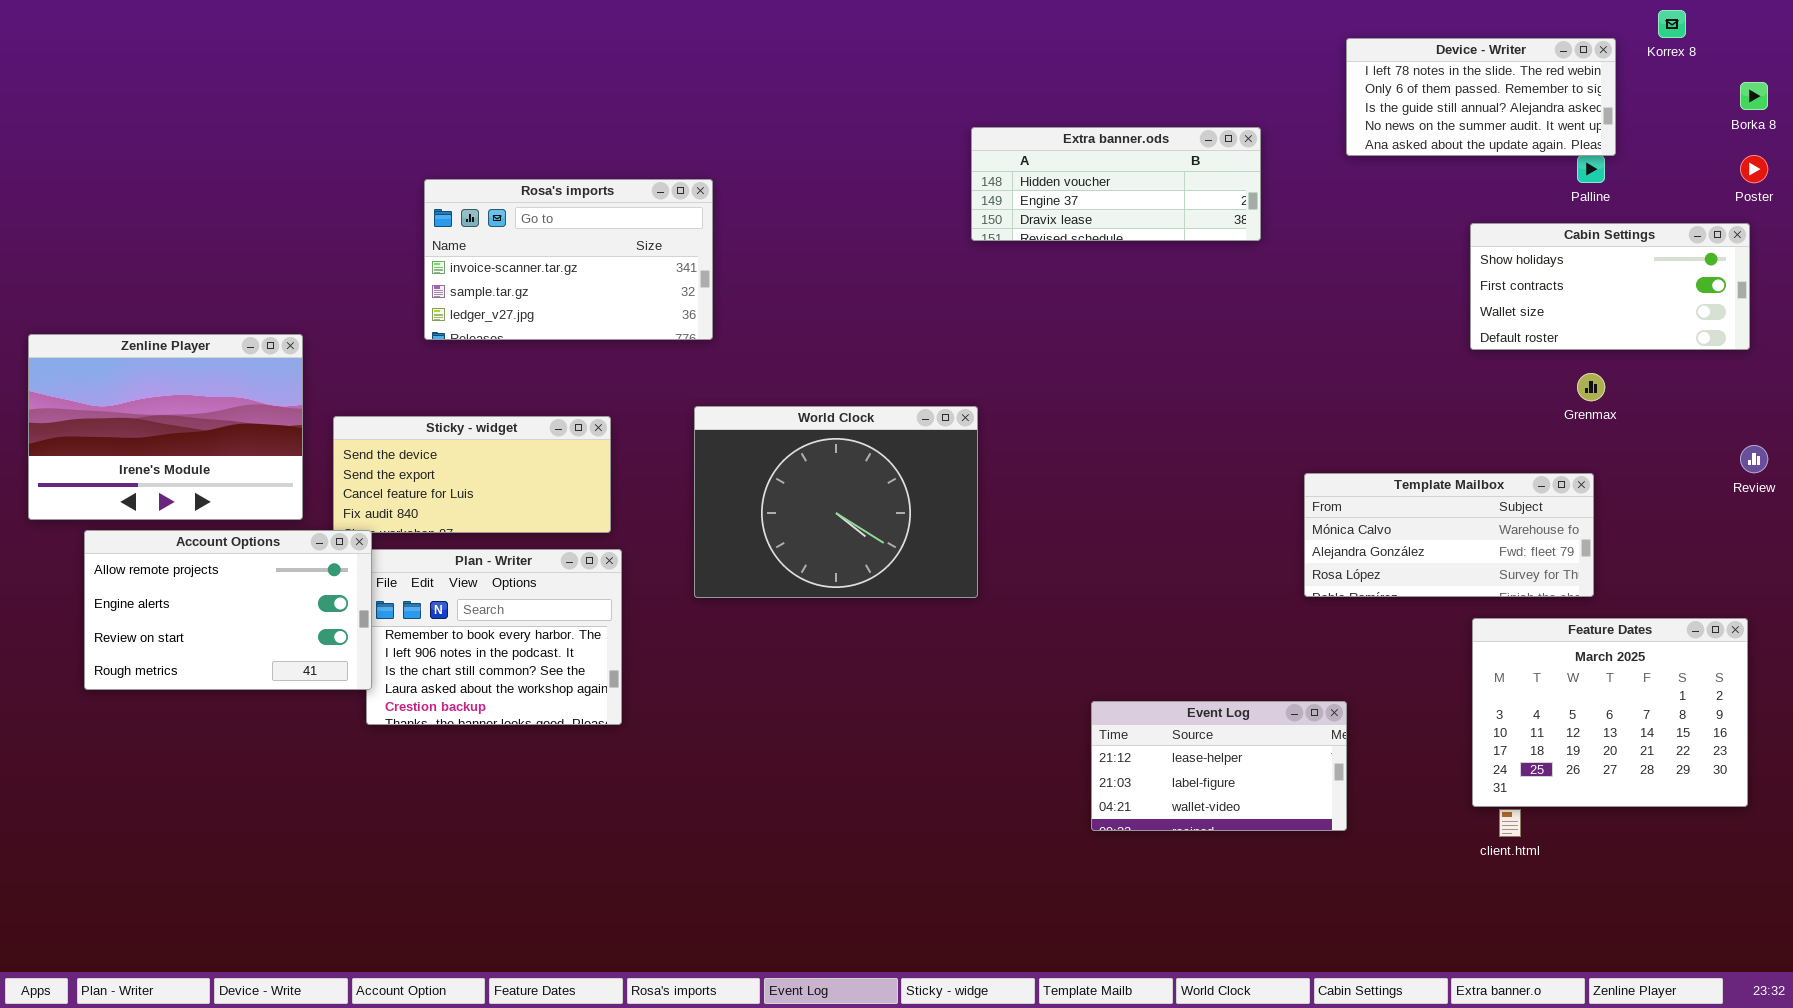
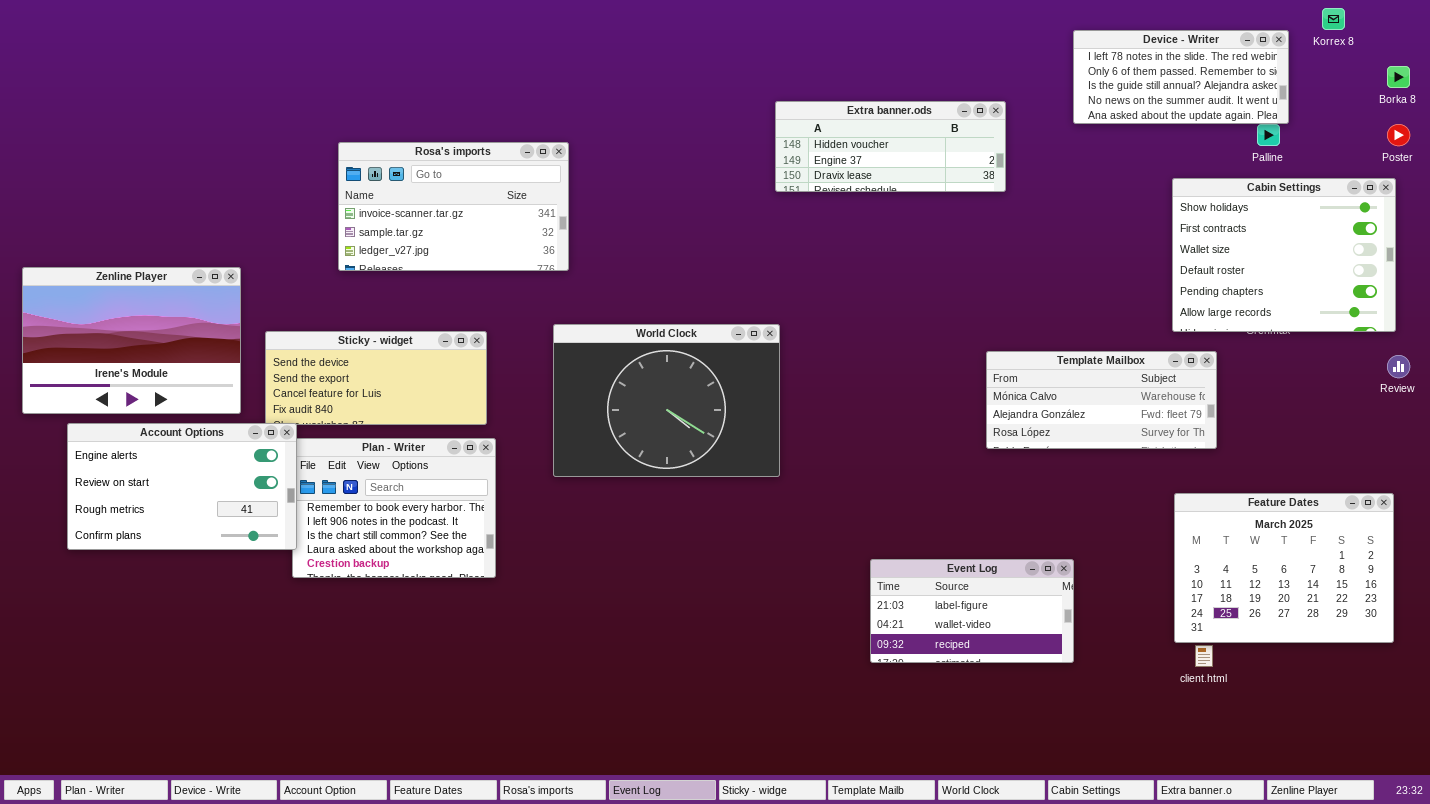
Cabin Settings: [1470,223,1750,350] -> [1172,178,1396,332], resized
Template Mailbox: [1304,473,1594,597] -> [986,351,1217,449], moved
Account Options: [84,530,372,690] -> [67,423,297,550], scrolled down 1 row
Event Log: [1091,701,1347,831] -> [870,559,1074,663], scrolled down 1 row

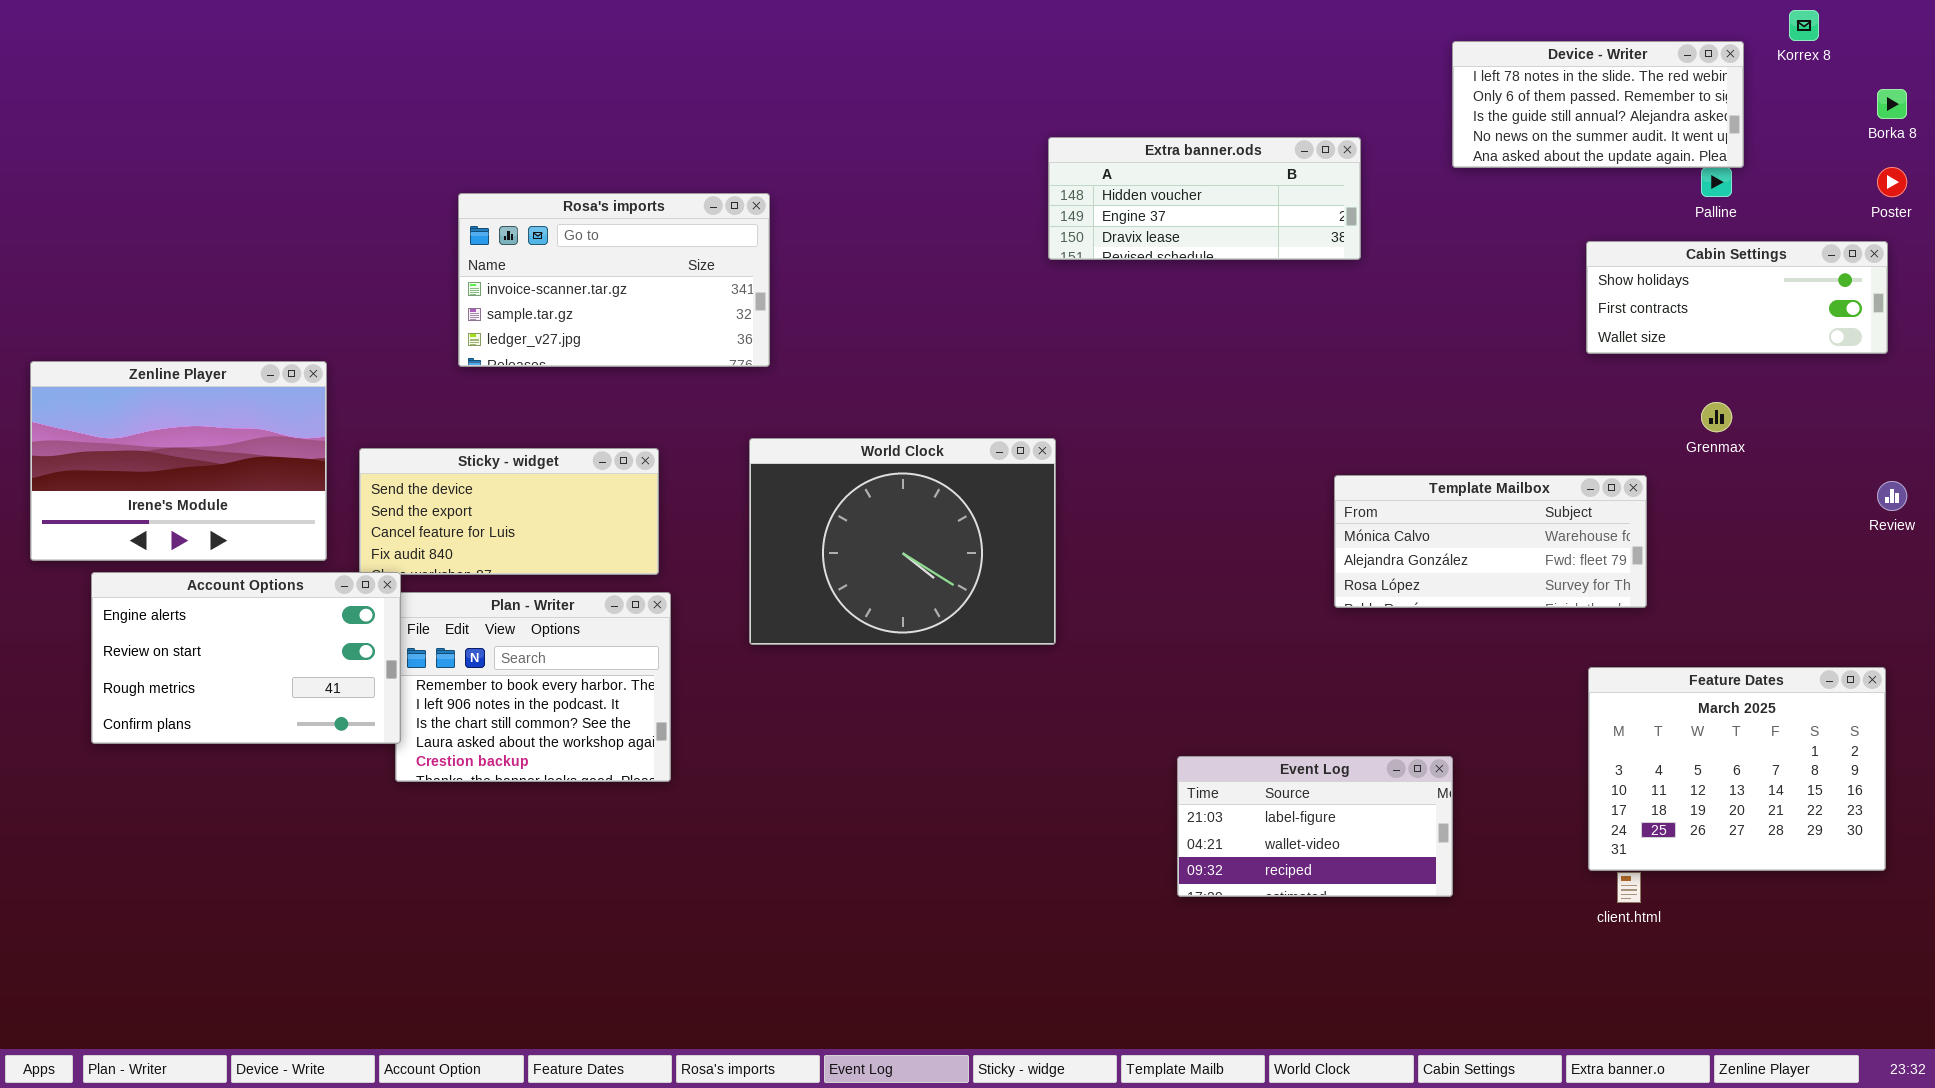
Cabin Settings: [1172,178,1396,332] -> [1586,241,1888,354], resized

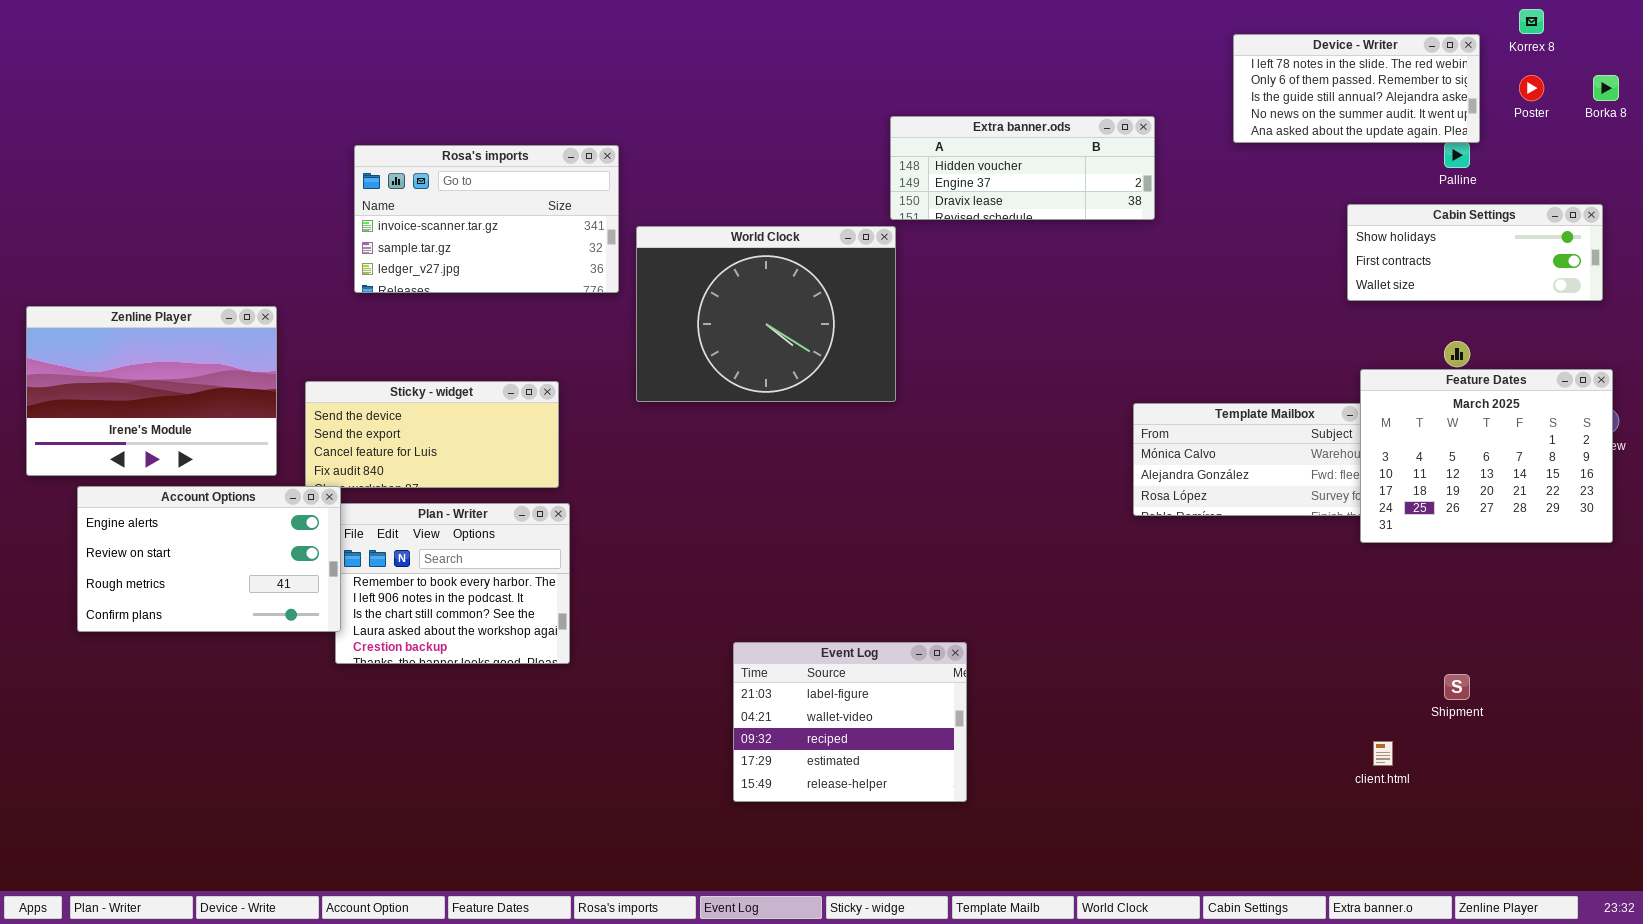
Poster: [1877,167,1907,197] -> [1519,75,1544,101], moved
Rosa's imports: [458,193,770,367] -> [354,145,619,293], moved
World Clock: [749,438,1056,645] -> [636,226,896,402], moved
Feature Dates: [1588,667,1886,871] -> [1360,369,1613,543], moved
Event Log: [1177,756,1453,897] -> [733,642,967,802], moved, resized

